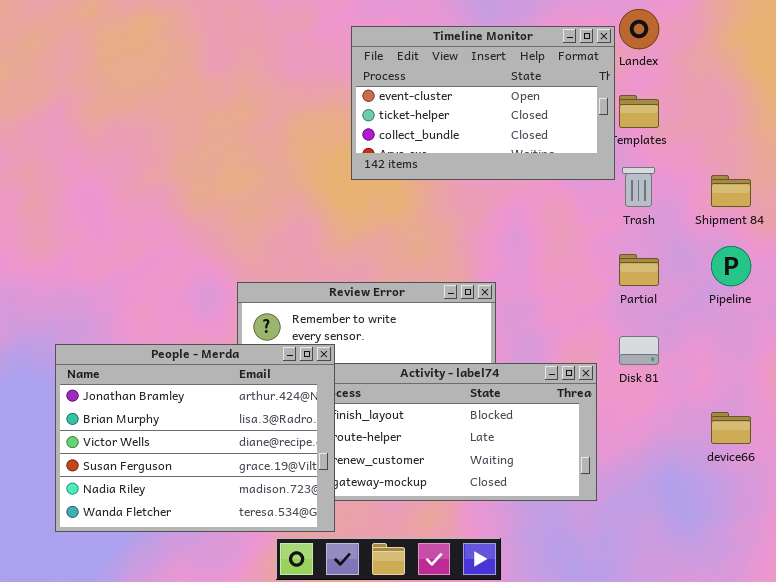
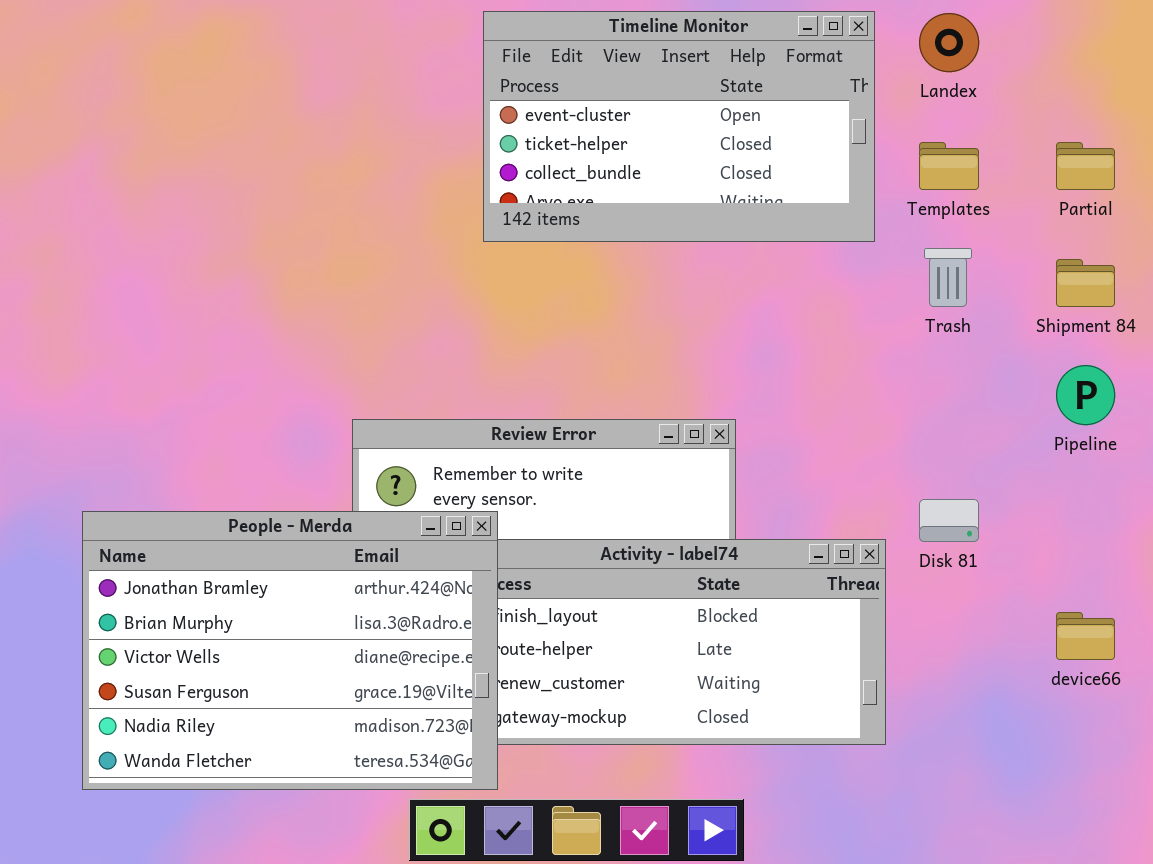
Timeline Monitor: [351,26,615,180] -> [483,11,875,242], moved
Partial: [619,254,659,286] -> [1056,142,1115,190], moved

